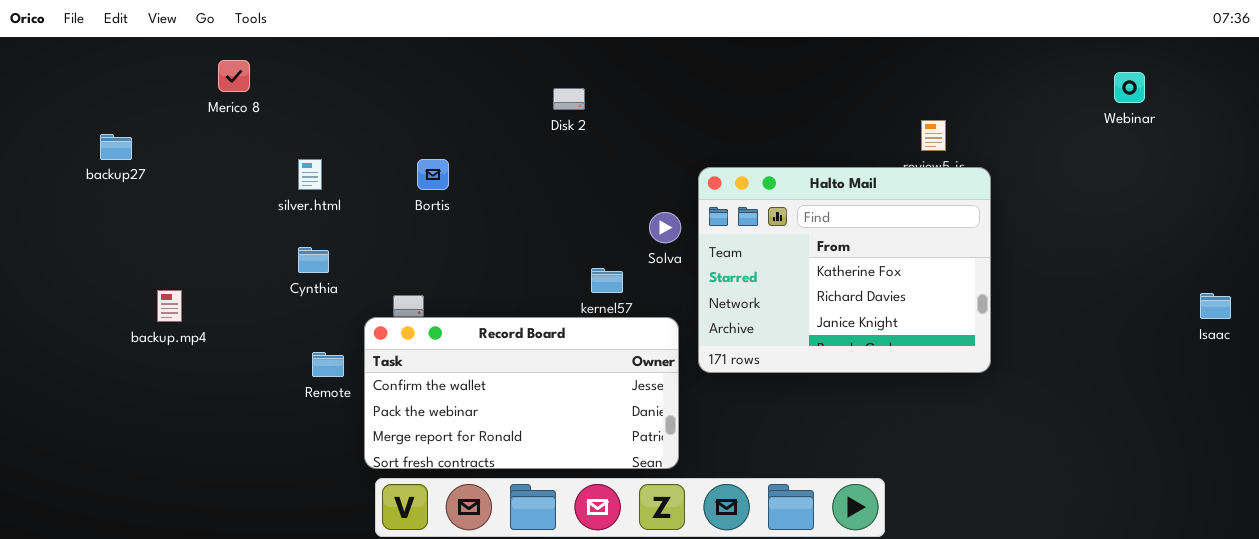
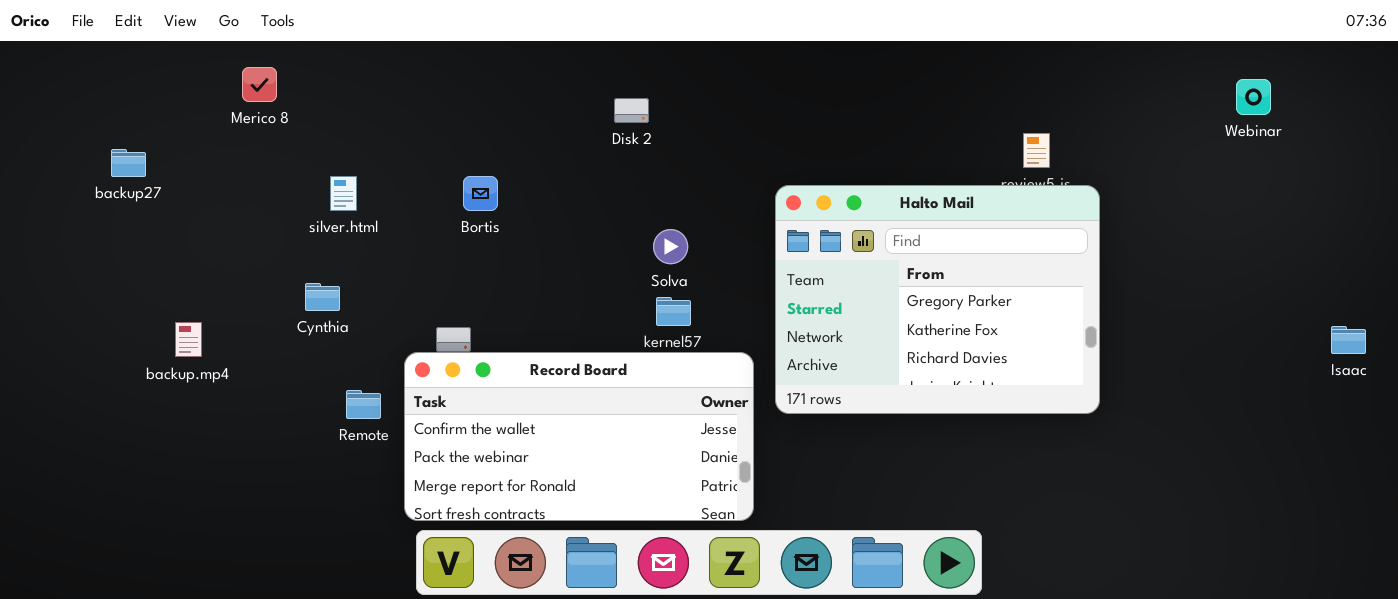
Halto Mail: [698,167,991,373] -> [775,185,1100,414], scrolled up 1 row
Solva: [649,212,681,243] -> [653,229,688,264], moved
Cynthia: [298,247,329,273] -> [305,283,340,311], moved

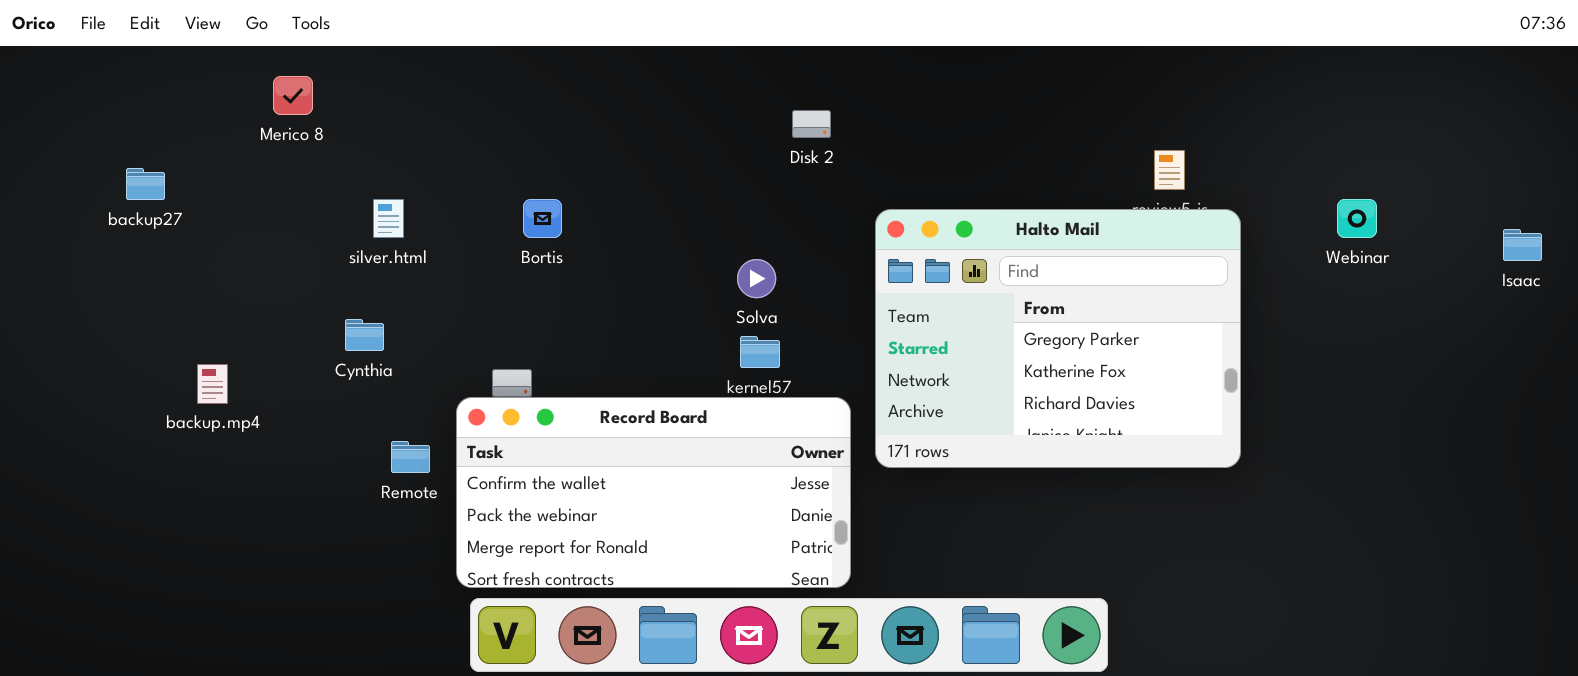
Webinar: [1236,79,1271,115] -> [1337,199,1377,238], moved
Disk 2: [614,98,649,123] -> [792,110,831,138], moved
Isaac: [1331,326,1366,354] -> [1503,229,1542,261], moved

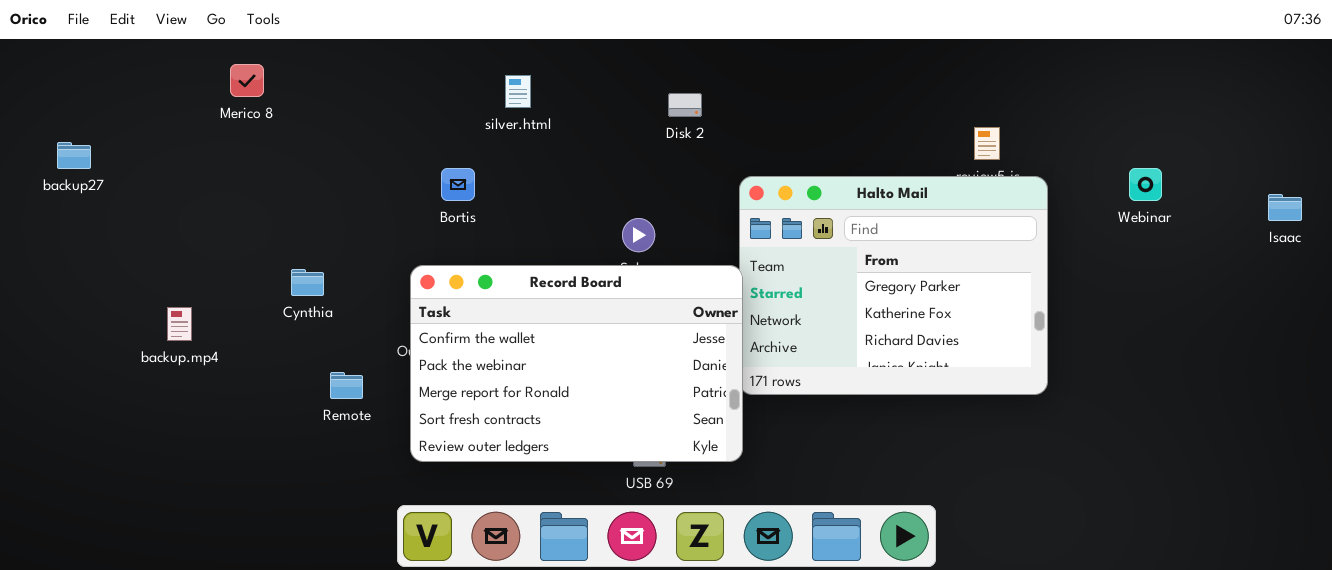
backup27: [126,168,165,200] -> [57,142,91,169], moved
silver.html: [373,199,404,238] -> [505,75,531,108], moved
Record Board: [456,397,851,588] -> [410,265,743,462], moved, resized

